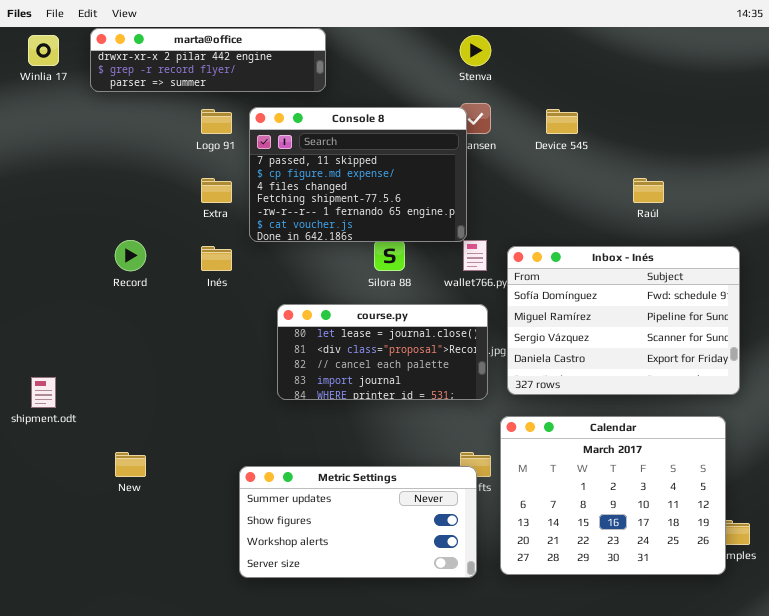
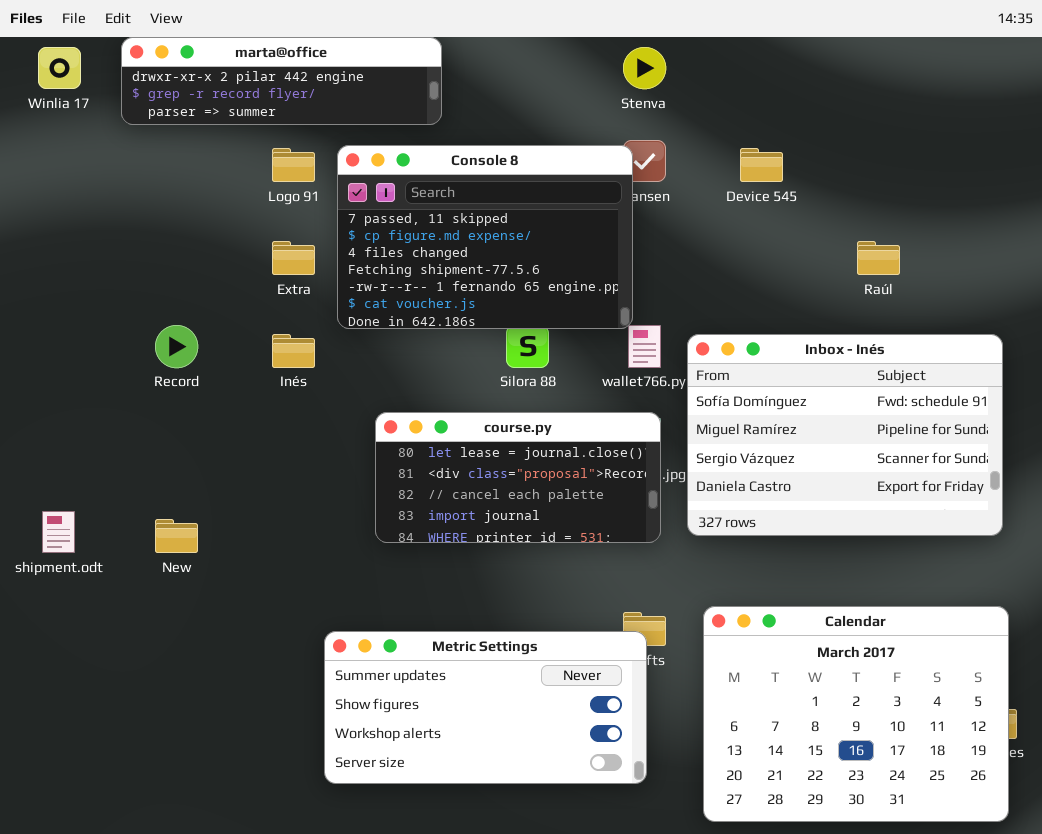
Calendar: [500,416,726,575] -> [703,606,1009,822], moved
New: [115,452,146,477] -> [155,519,198,553], moved

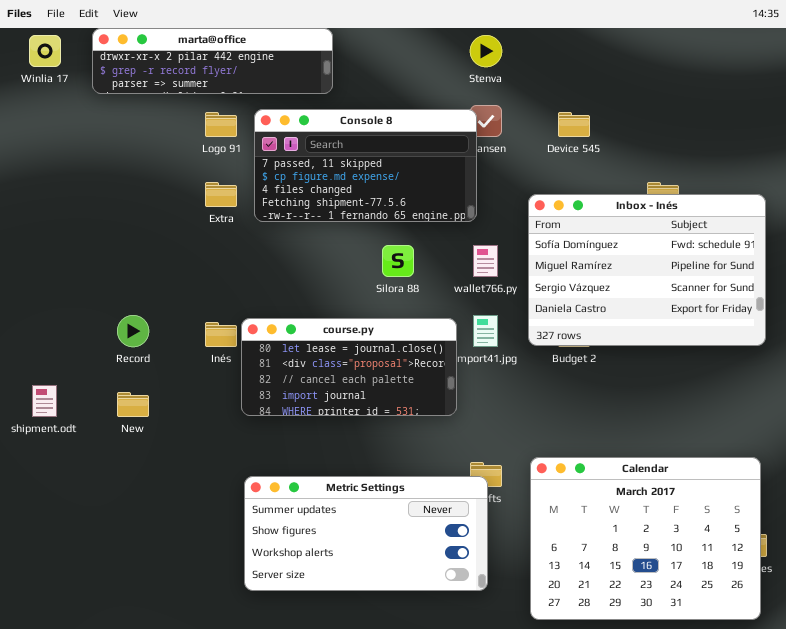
Console 8: [337,145,633,329] -> [254,109,477,222], resized
Record: [155,325,198,368] -> [117,315,149,347], moved
Inés: [272,334,315,368] -> [205,322,237,347], moved
Inbox - Inés: [687,334,1003,536] -> [528,194,766,346], moved
course.py: [375,412,661,543] -> [241,318,457,416], moved

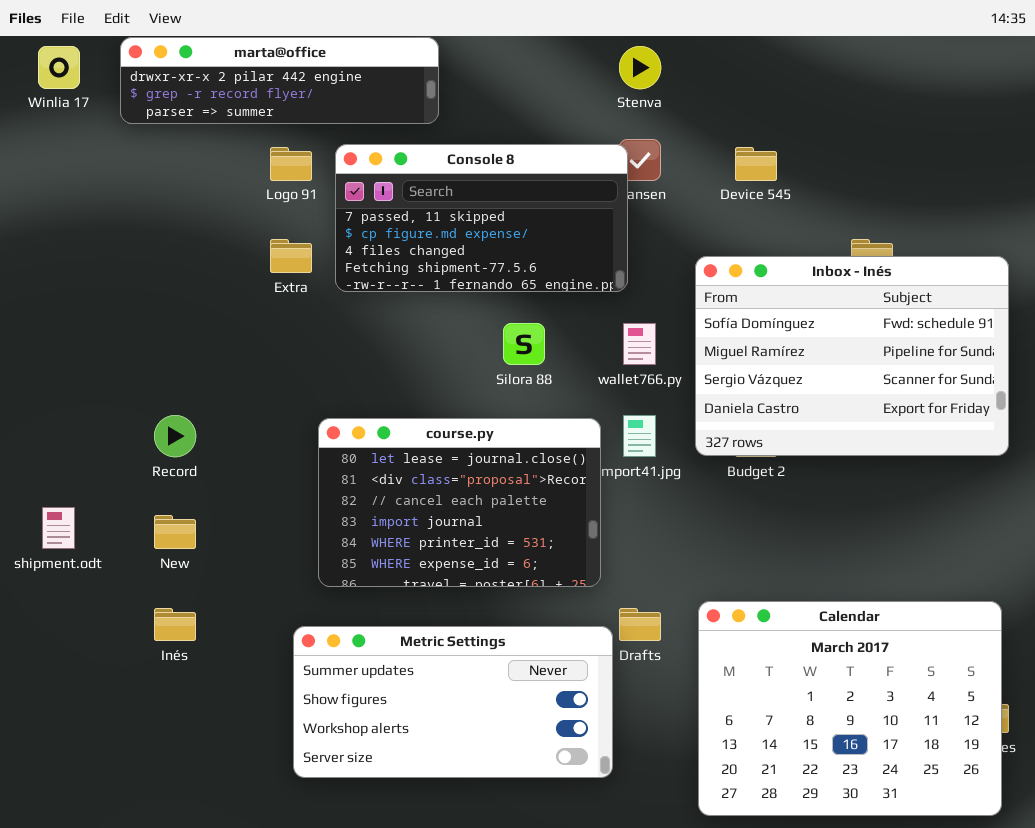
course.py: [241,318,457,416] -> [318,418,601,587], resized
Inés: [205,322,237,347] -> [154,608,196,641], moved
Metric Settings: [244,476,488,591] -> [293,626,613,778], moved

